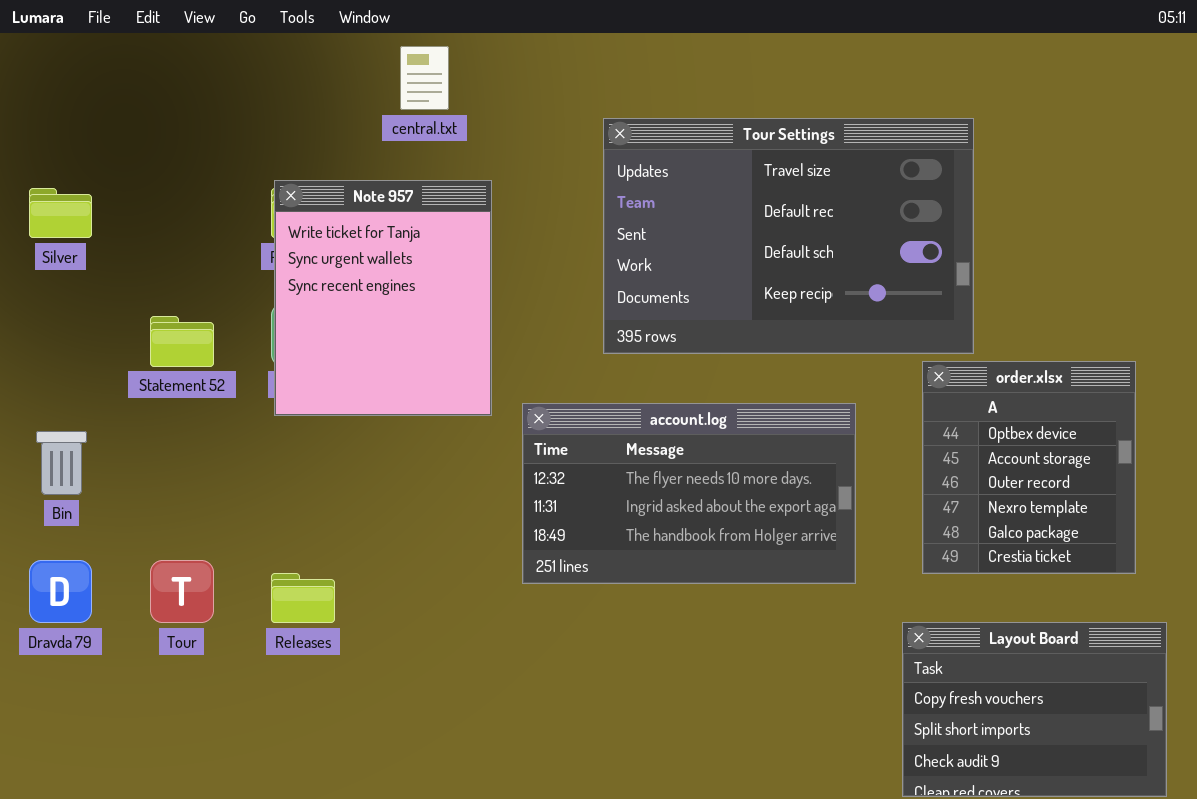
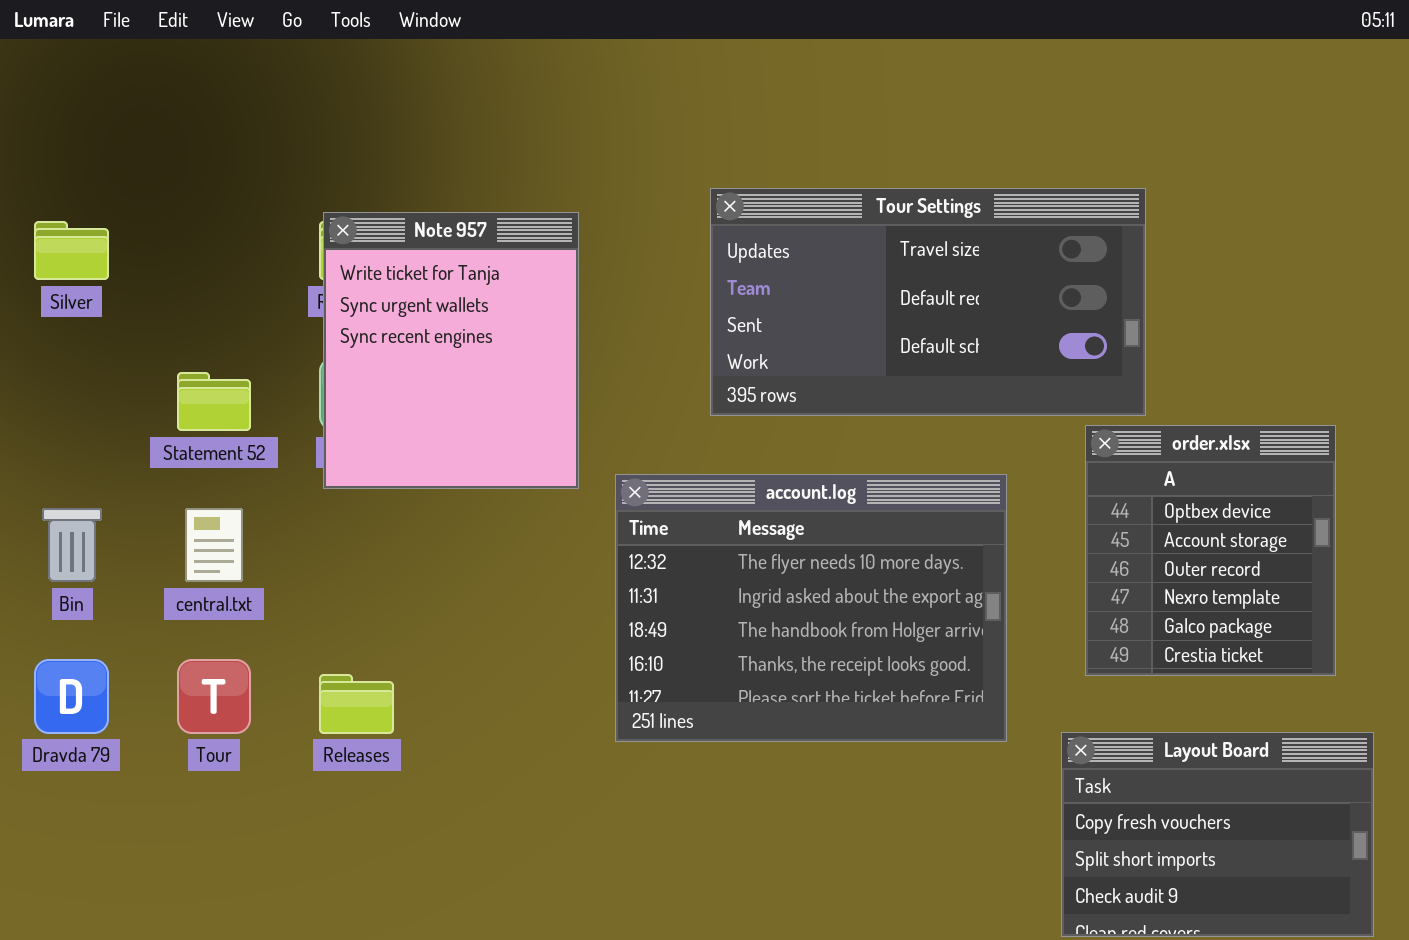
central.txt: [400,46,449,110] -> [185,508,243,582], moved
Tour Settings: [603,118,974,354] -> [710,188,1146,416], resized
account.log: [522,403,856,584] -> [615,474,1007,742], resized

